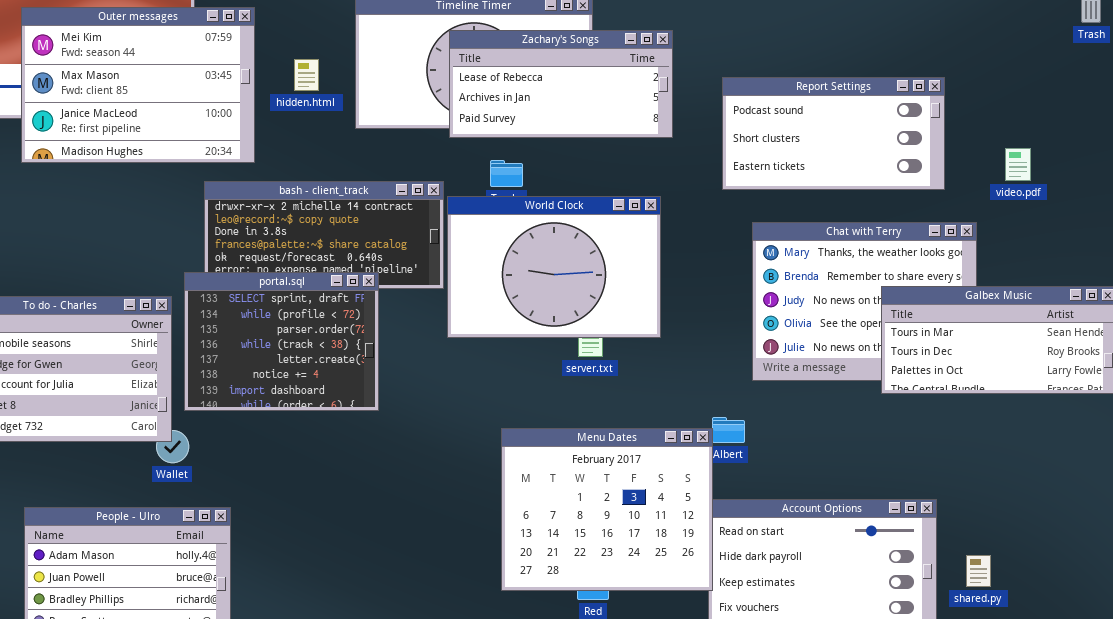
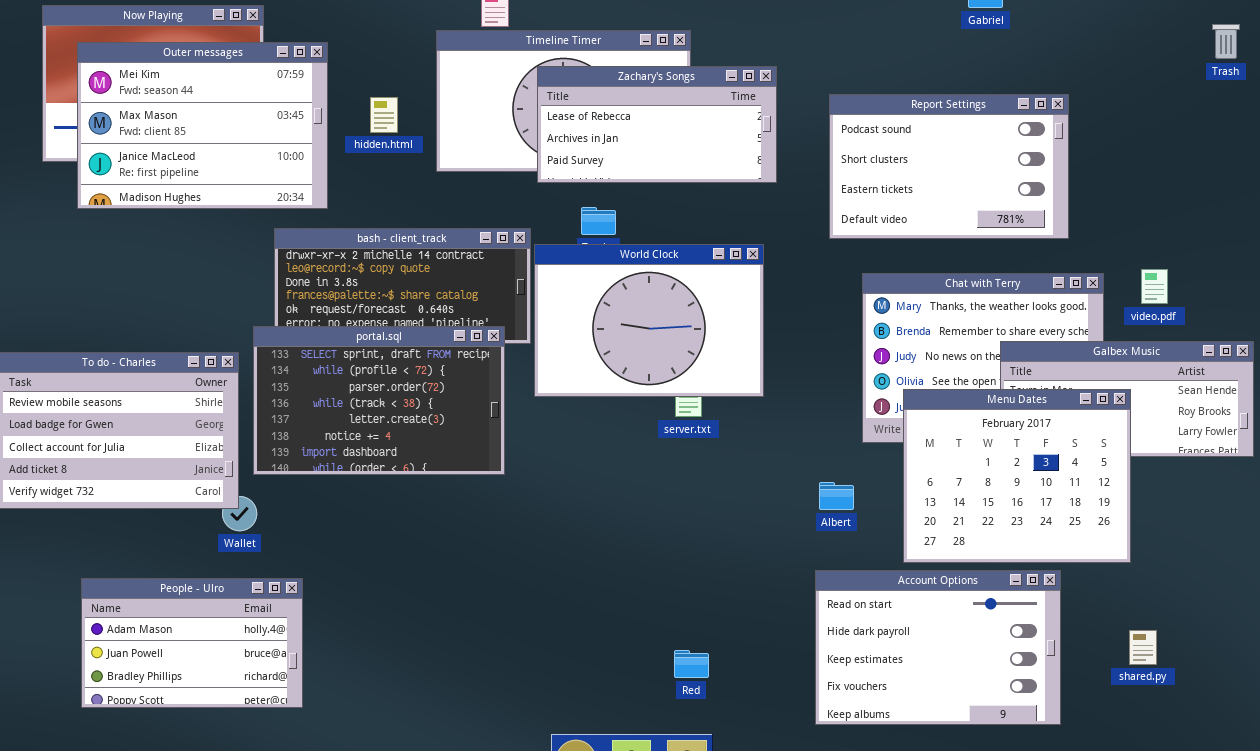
Report Settings: [722,77,945,190] -> [829,94,1069,239], resized
video.pdf: [1005,148,1031,181] -> [1141,269,1168,304], moved
portal.sql: [184,272,379,411] -> [253,326,505,475], resized
Menu Dates: [501,428,713,591] -> [903,389,1131,563], moved
shared.py: [966,555,991,587] -> [1129,630,1157,665], moved

